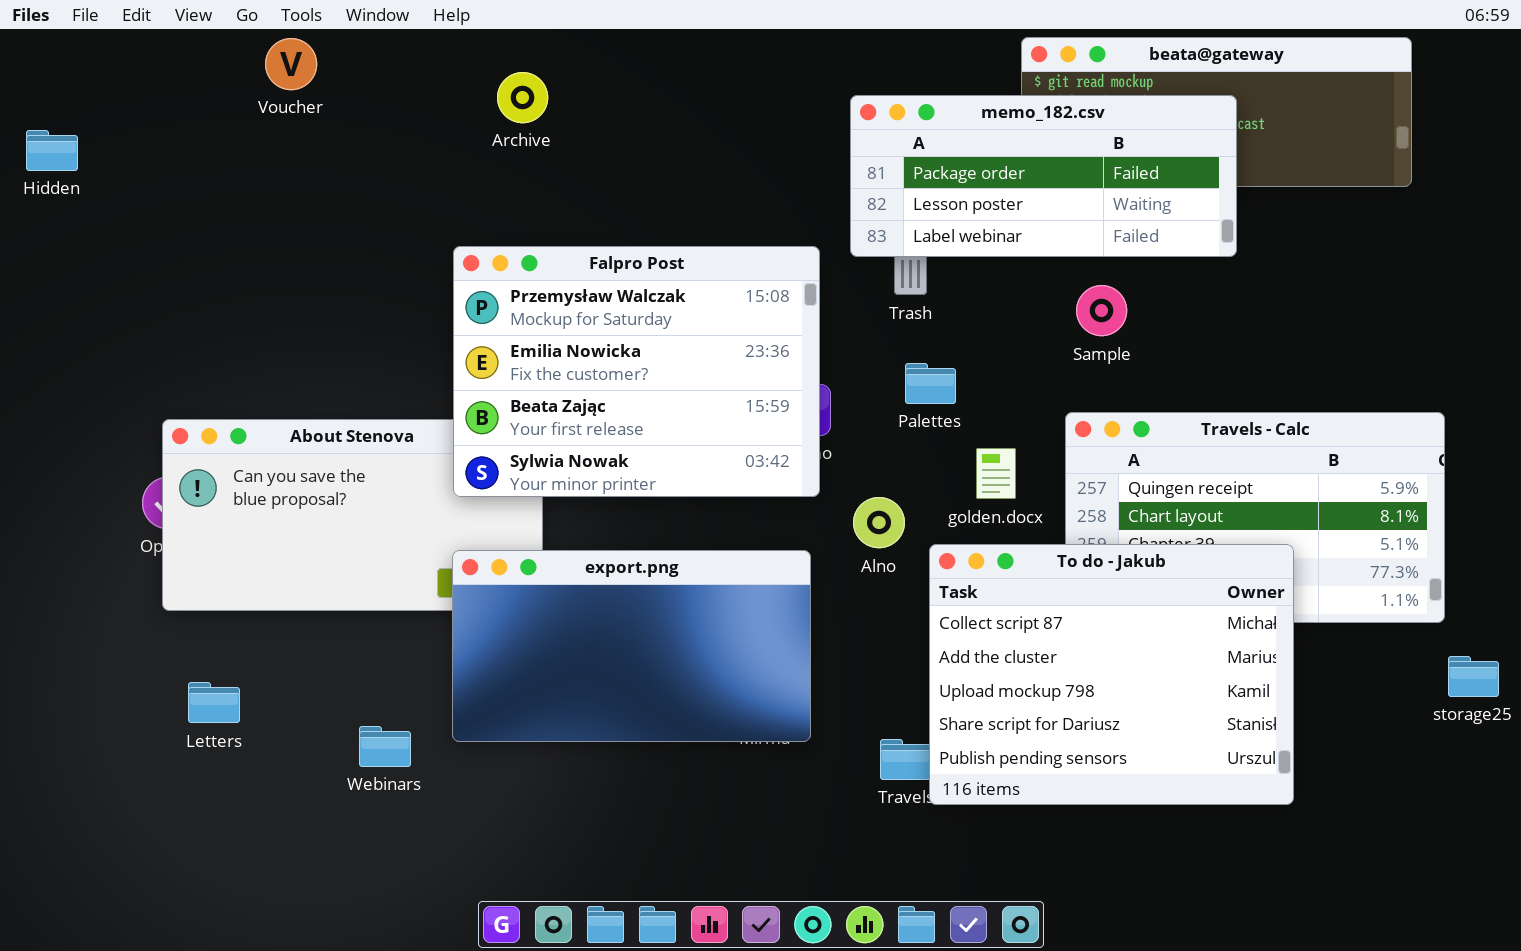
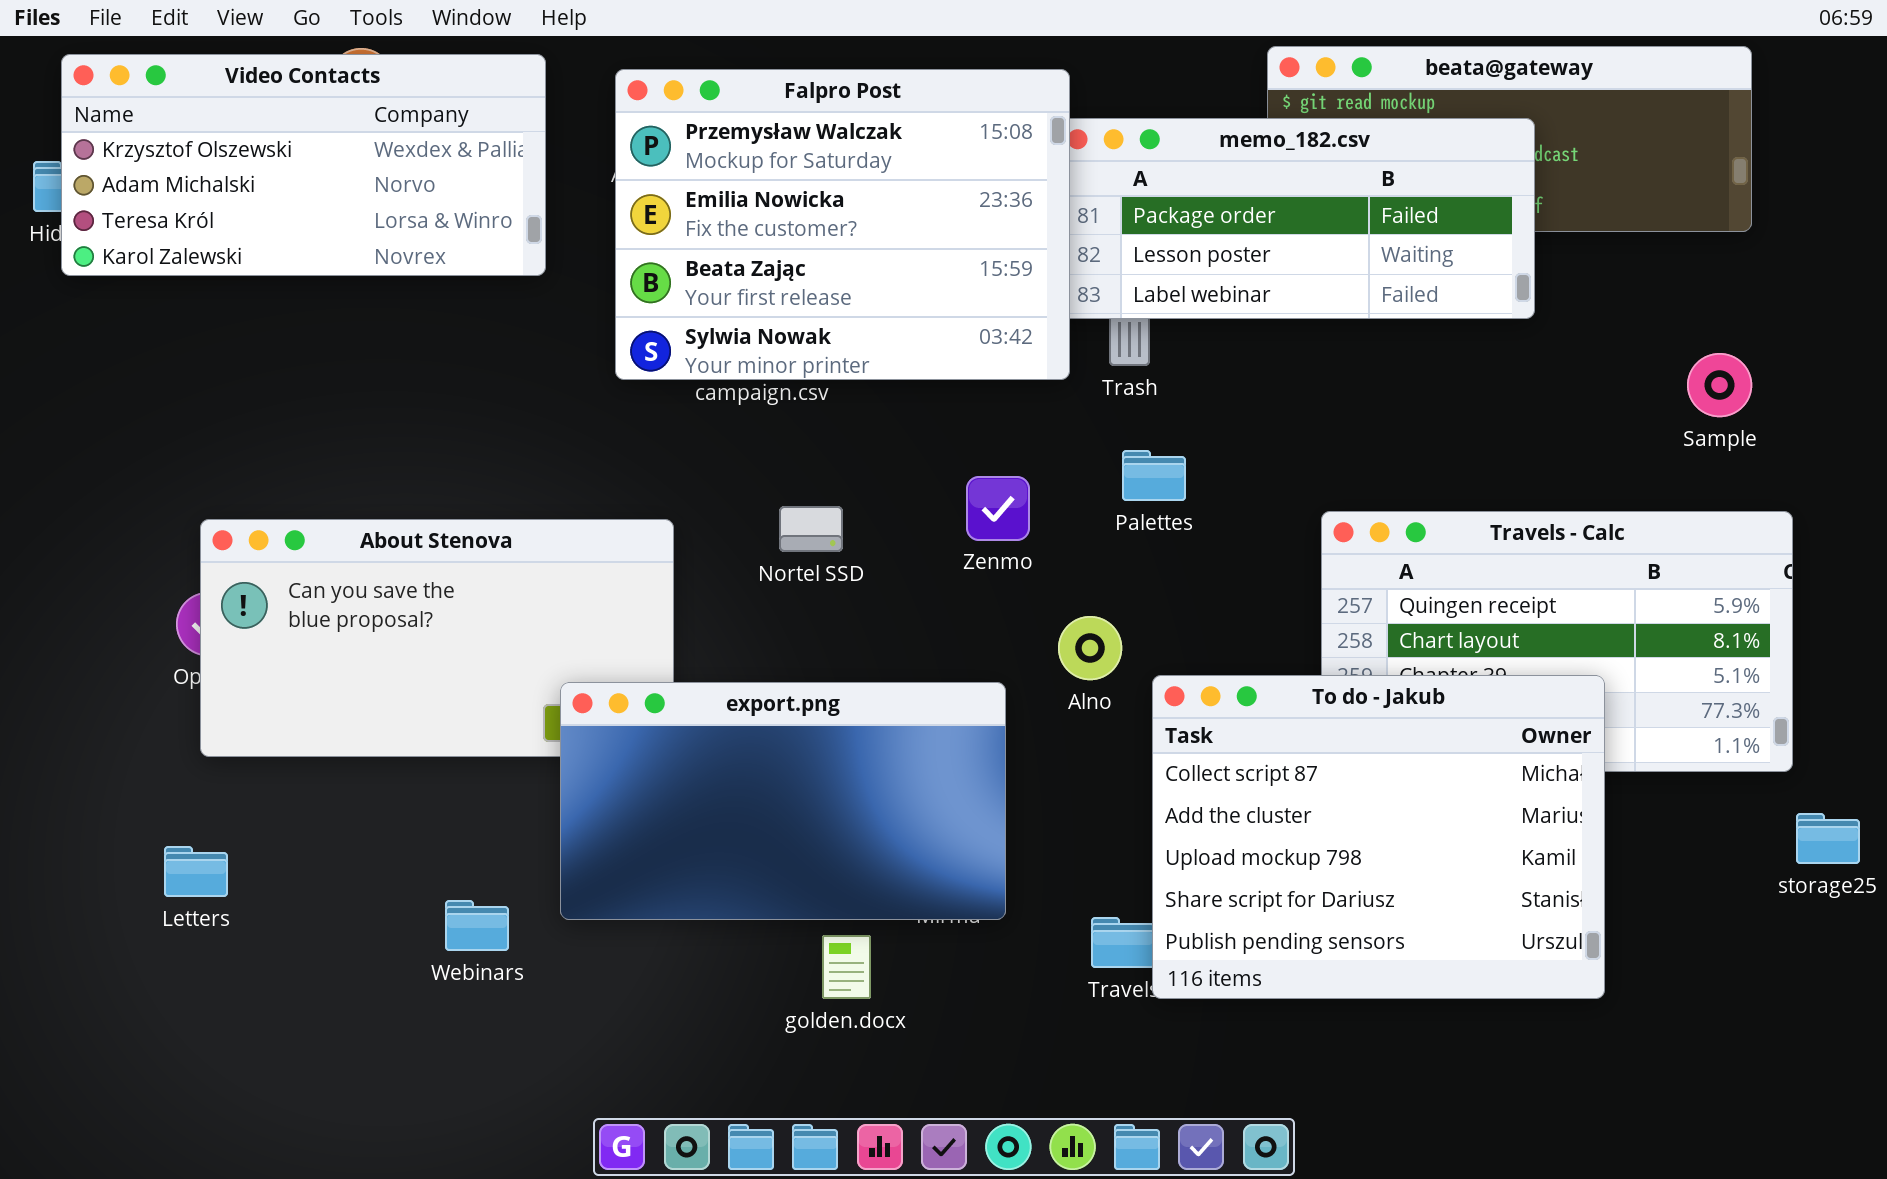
Video Contacts: none -> [61,54,546,276], opened
Falpro Post: [453,246,820,497] -> [615,69,1070,380], moved
Sample: [1076,285,1127,336] -> [1687,353,1752,417], moved
golden.docx: [976,448,1016,499] -> [822,935,871,999], moved
Letters: [188,682,240,723] -> [164,846,228,897], moved

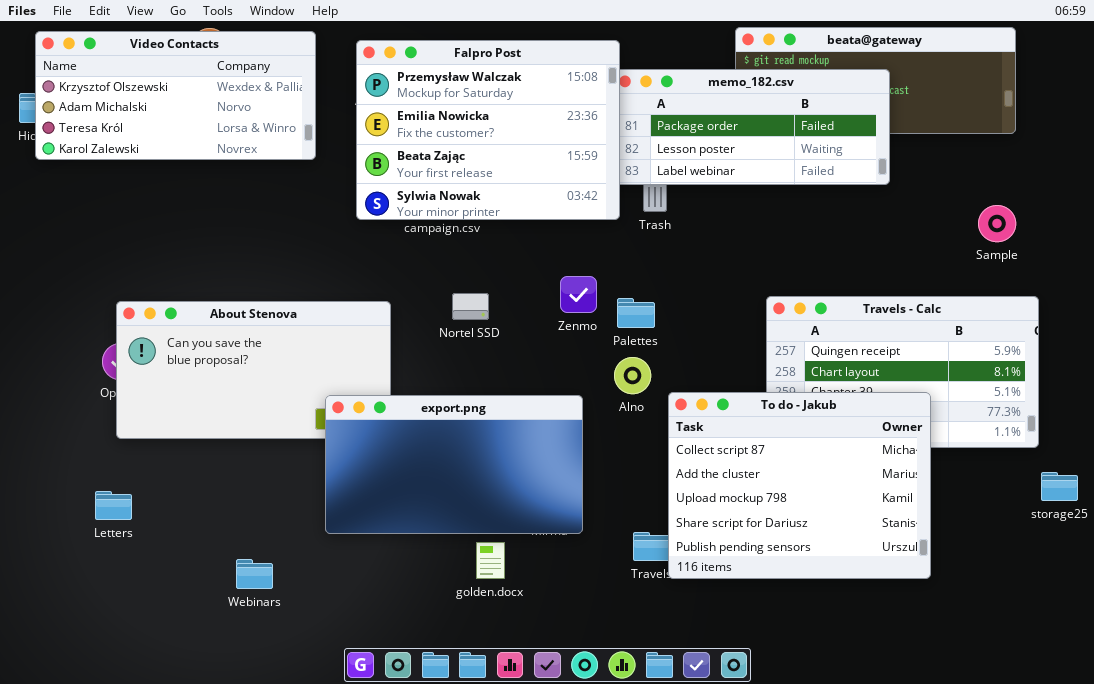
Palettes: [1122,450,1186,501] -> [617,298,655,328], moved
Webinars: [445,900,509,951] -> [236,559,273,589], moved

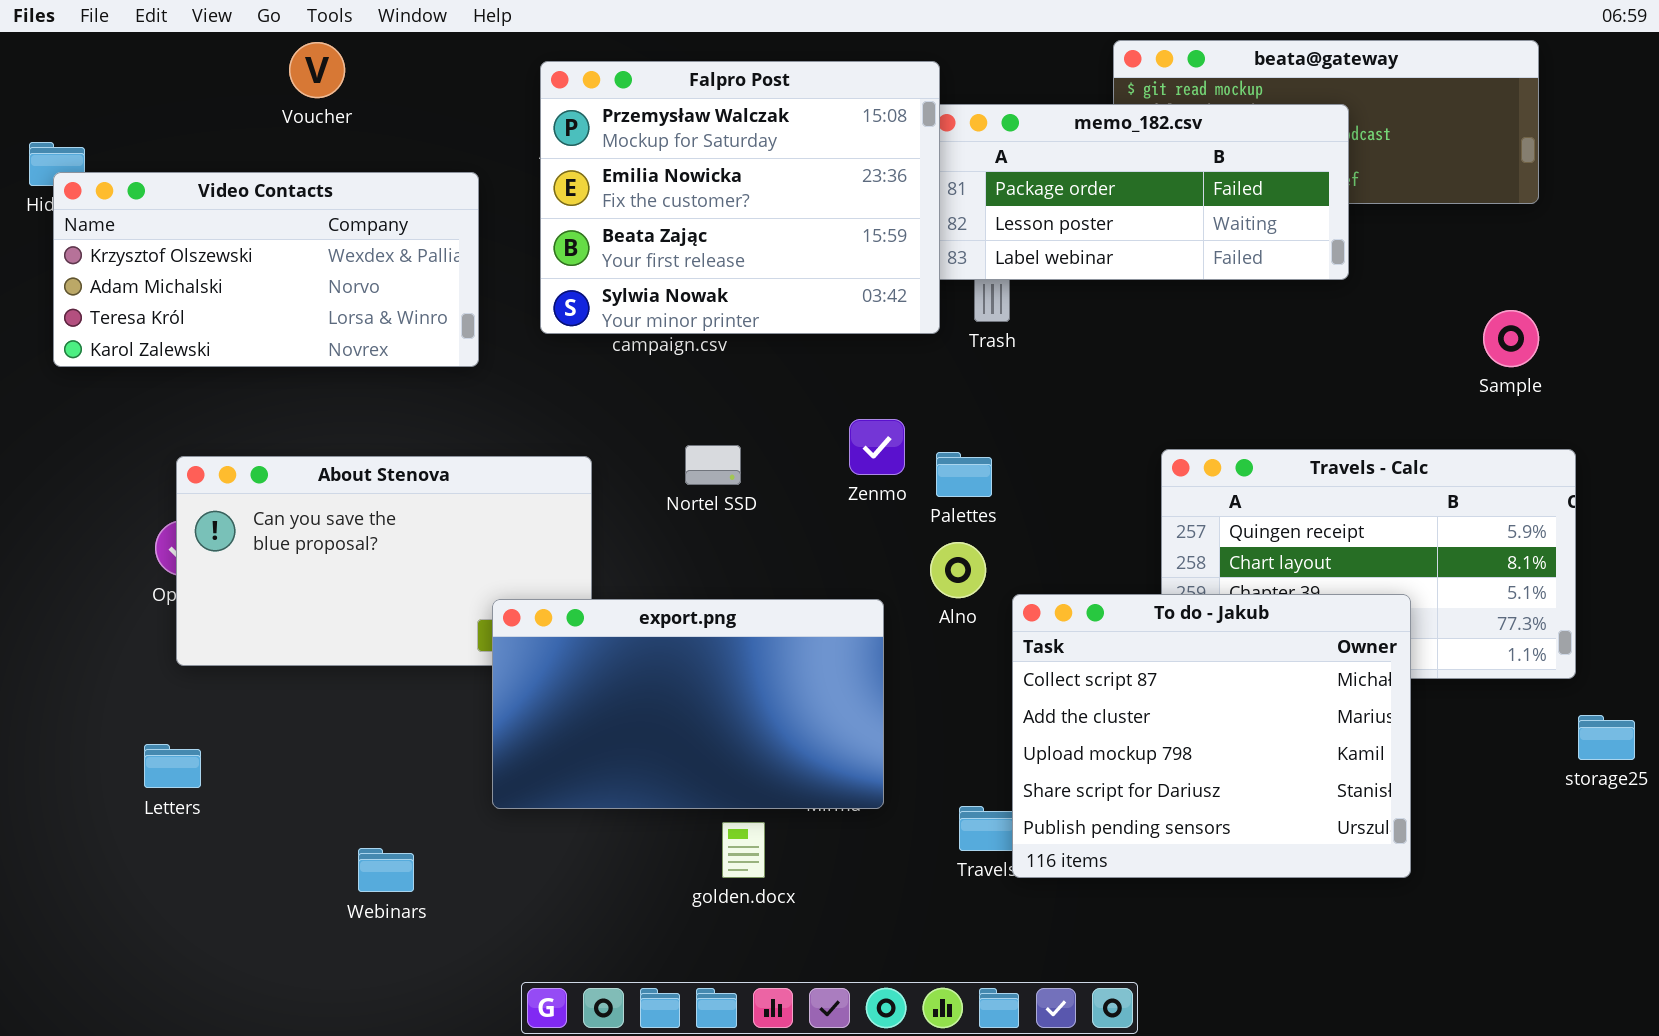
Video Contacts: [35,31,316,160] -> [53,172,479,367], moved

